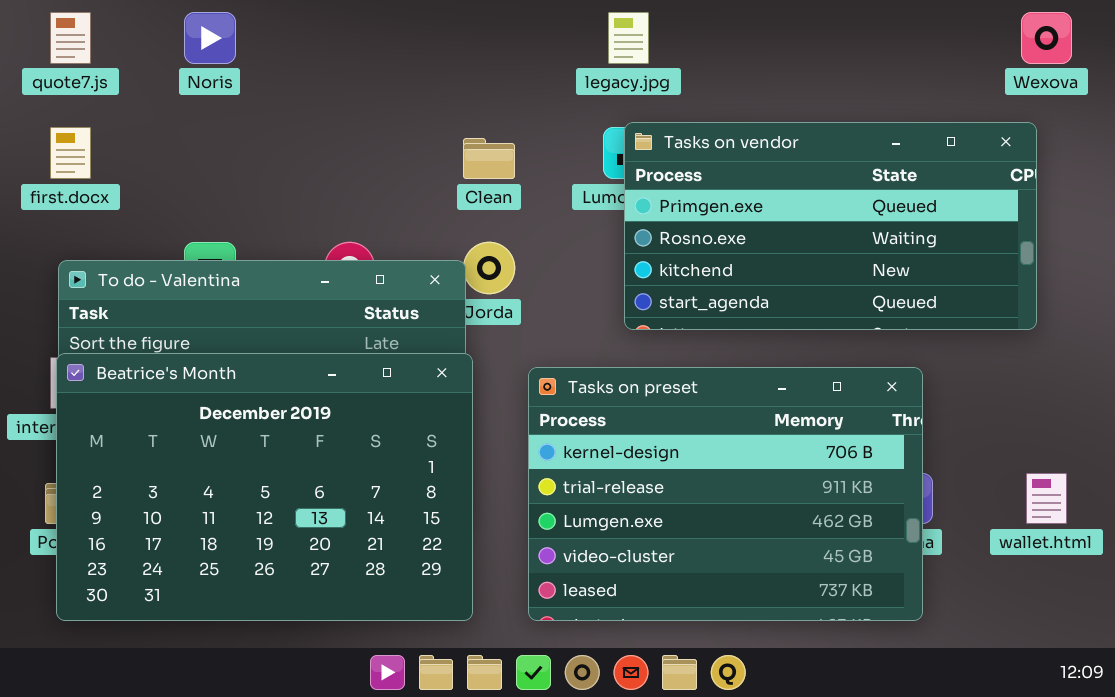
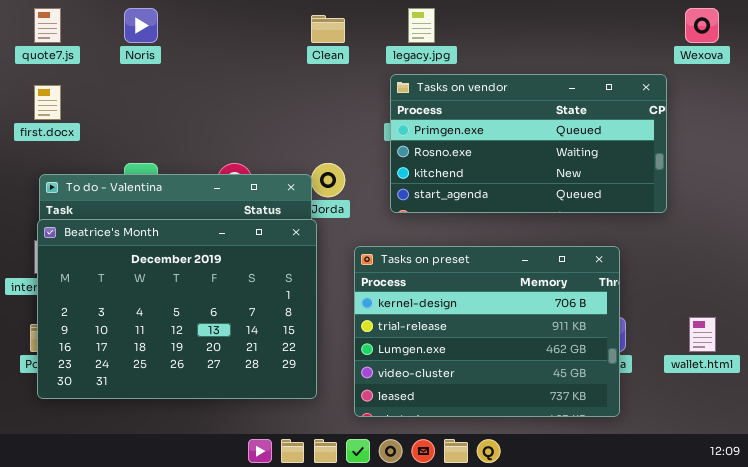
Tasks on vendor: [624,122,1037,330] -> [390,74,667,213], moved
Clean: [463,138,515,179] -> [311,15,345,43], moved
Beatrice's Month: [56,353,473,621] -> [37,219,317,399], moved

